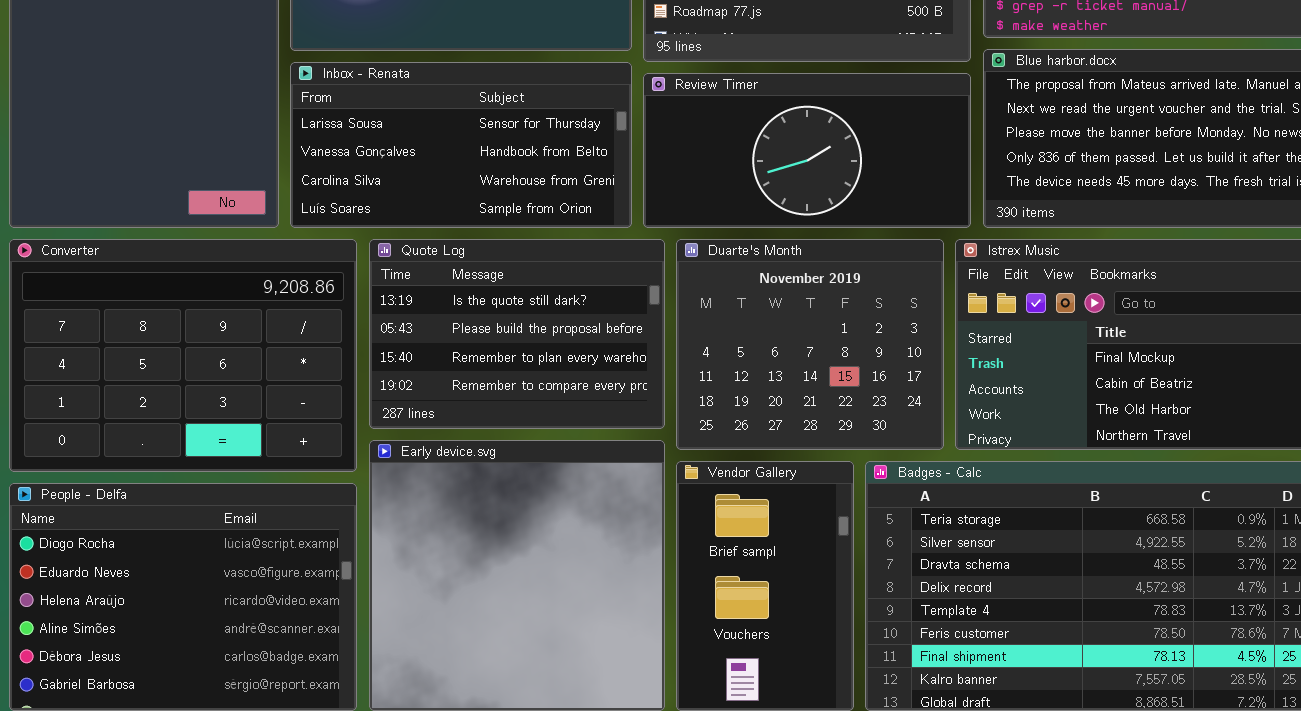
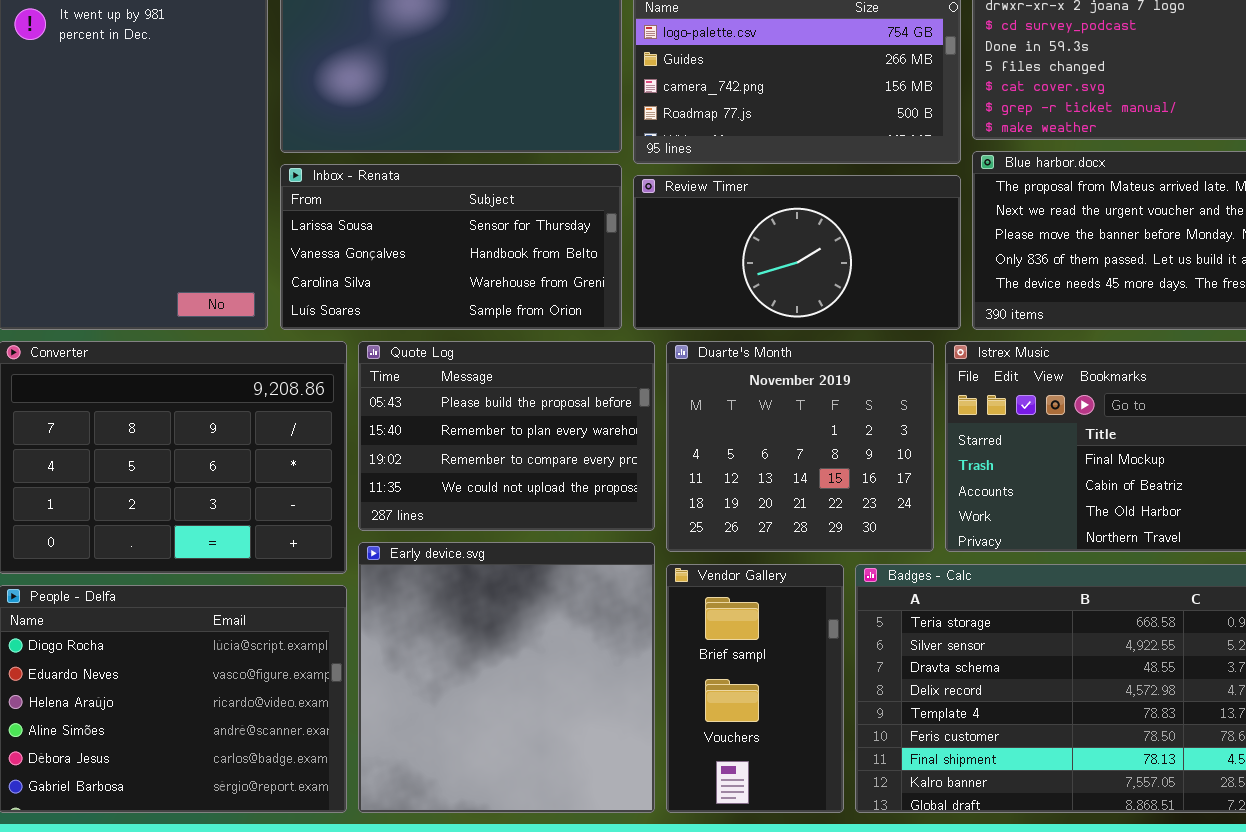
Quote Log: [369,239,665,429] -> [358,341,655,531], scrolled down 1 row

